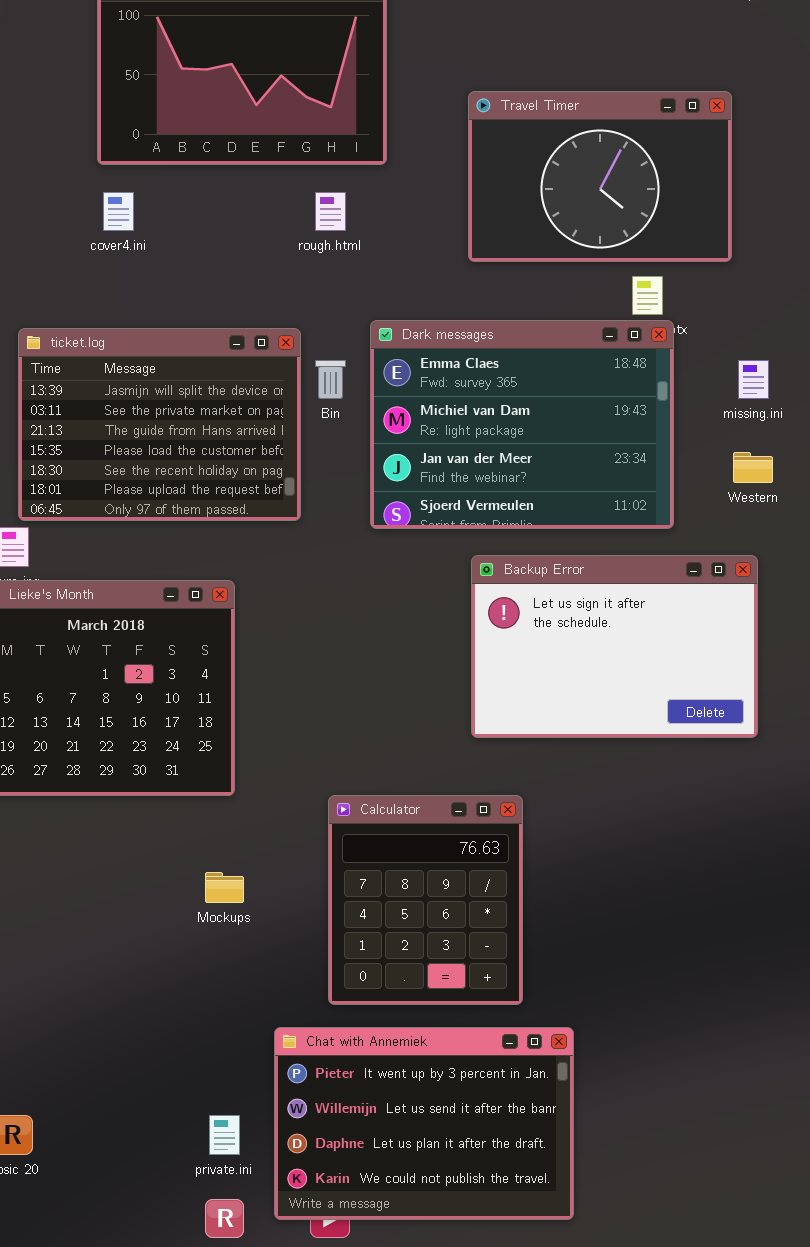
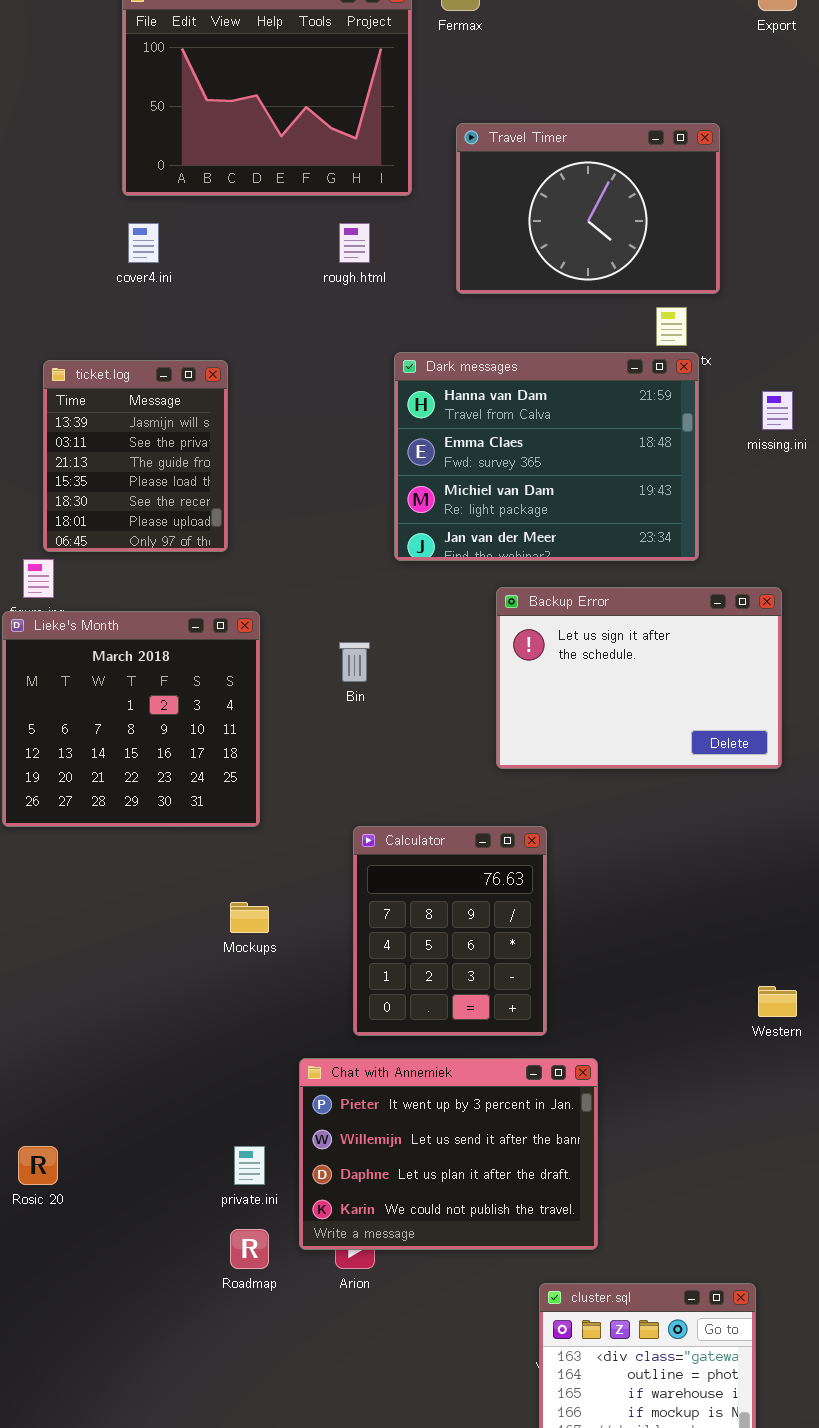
Travel Timer: [468,91,732,262] -> [456,123,720,294], moved
Dark messages: [370,320,674,529] -> [394,352,699,561], scrolled up 1 row
ticket.log: [18,328,301,521] -> [43,360,228,552], resized
Bin: [315,360,346,399] -> [339,642,370,682], moved
Western: [733,452,773,483] -> [758,986,797,1017], moved

